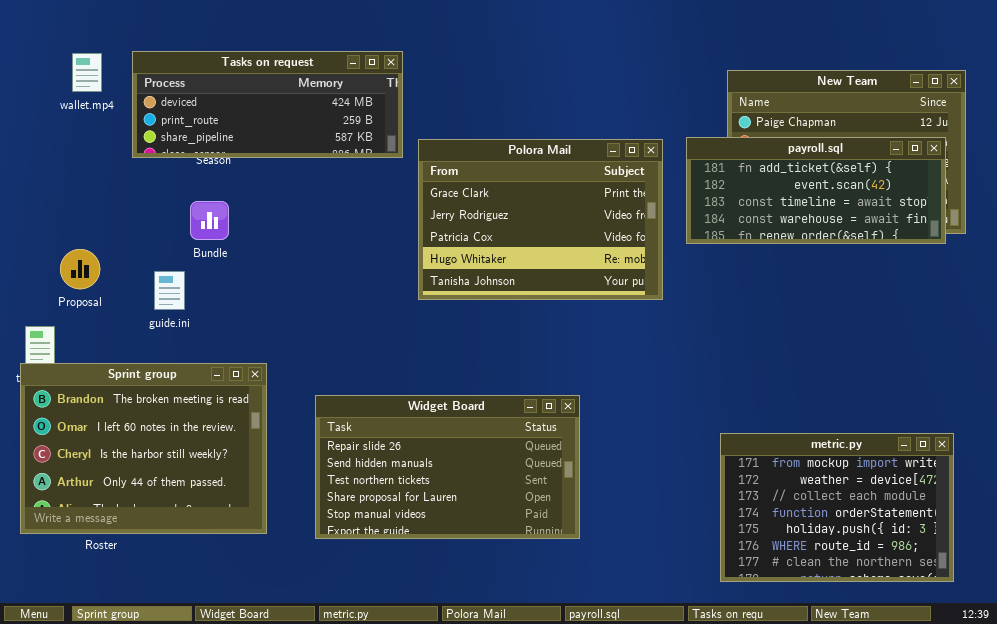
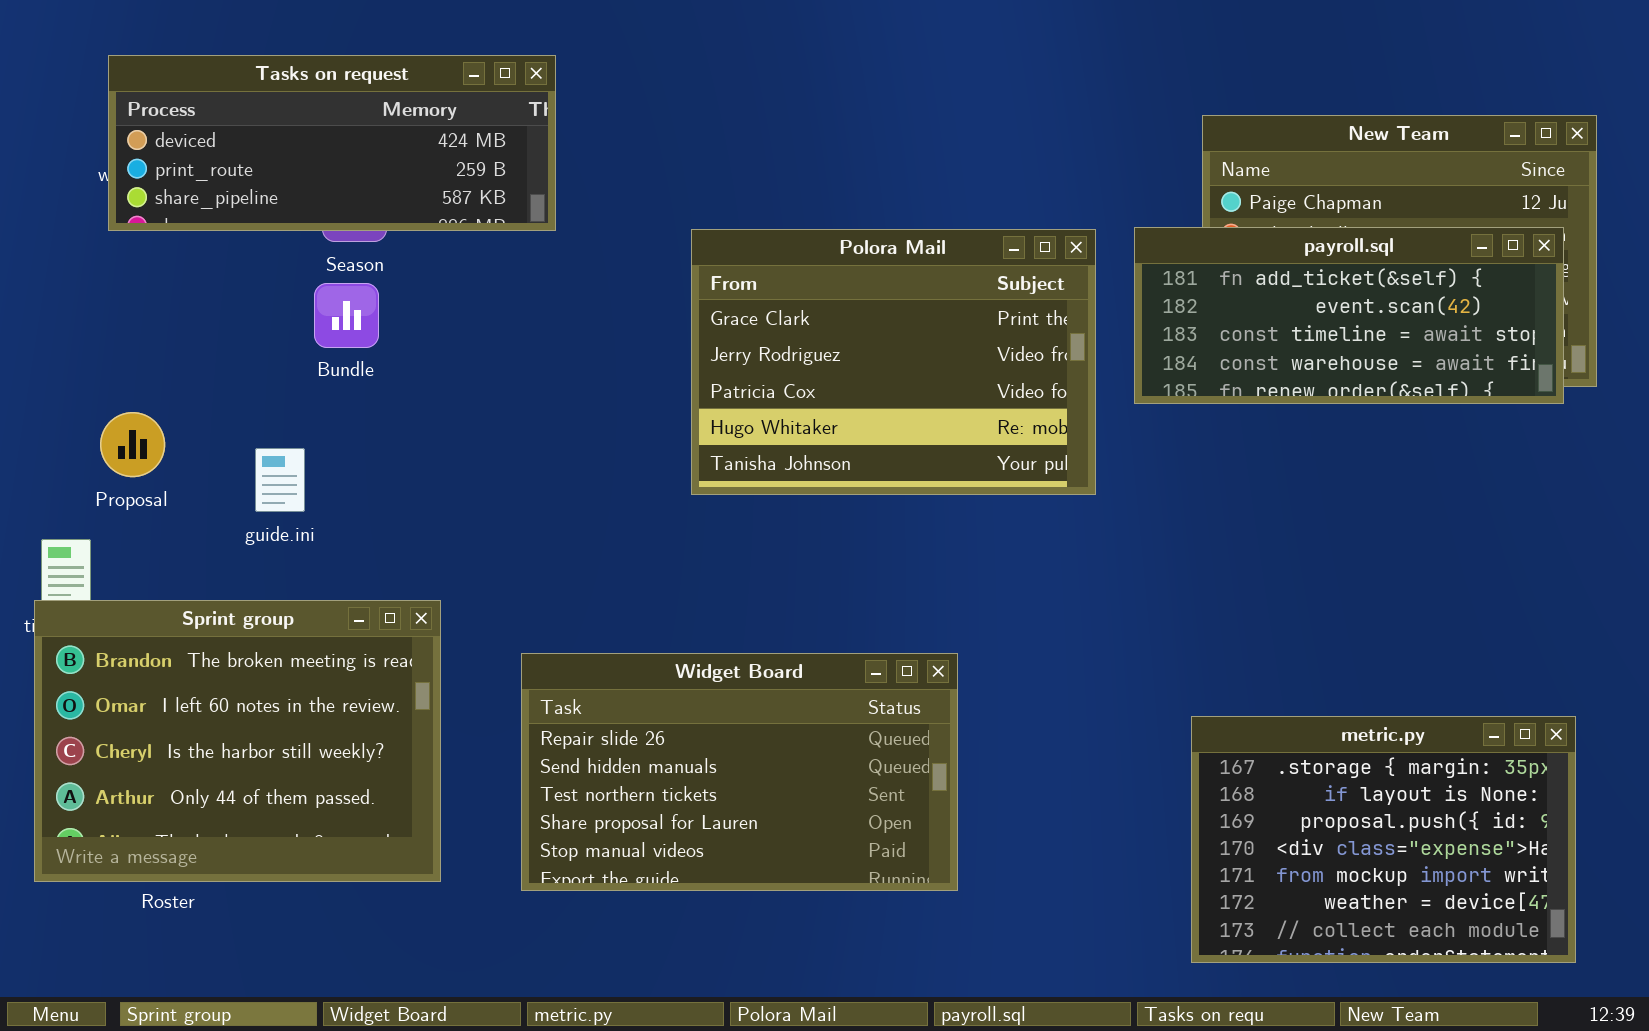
Tasks on request: [132,51,403,158] -> [108,55,556,231], moved
Bundle: [190,201,229,240] -> [314,283,379,348], moved
metric.py: [720,433,954,582] -> [1191,716,1576,963], scrolled up 4 rows

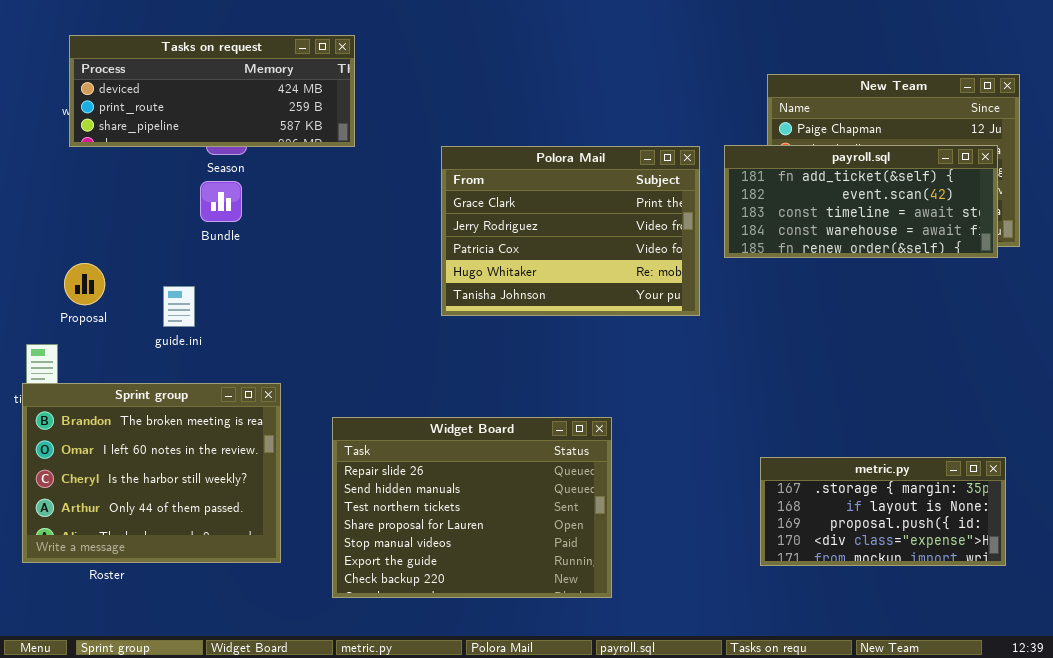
Widget Board: [521,653,958,891] -> [332,417,612,598], resized
metric.py: [1191,716,1576,963] -> [760,457,1006,566], resized

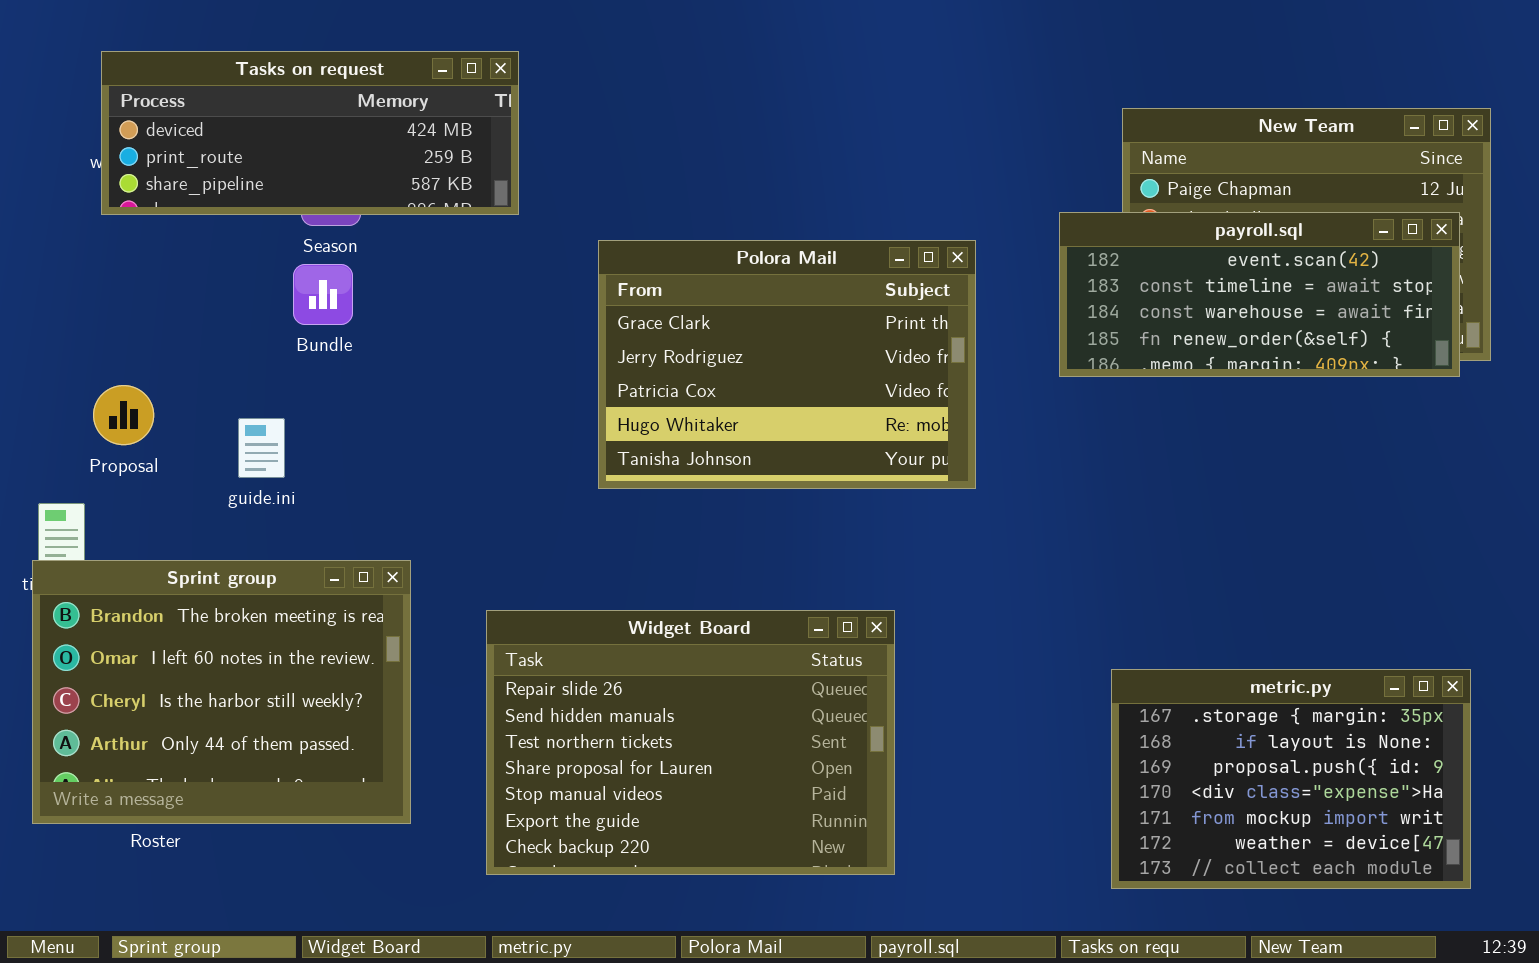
payroll.sql: [724,145,998,258] -> [1059,212,1460,377], scrolled down 1 row
Polora Mail: [441,146,700,316] -> [598,240,976,489], moved
metric.py: [760,457,1006,566] -> [1111,669,1471,889], resized

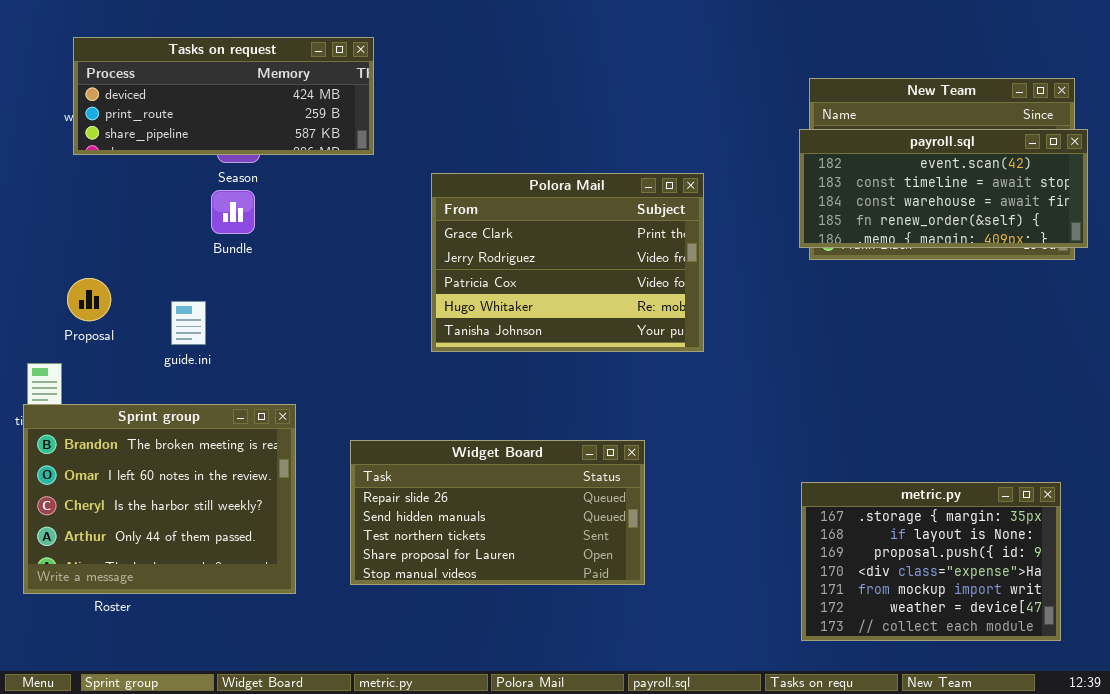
payroll.sql: [1059,212,1460,377] -> [799,129,1088,248], moved
Widget Board: [486,610,895,875] -> [350,440,645,585], resized

